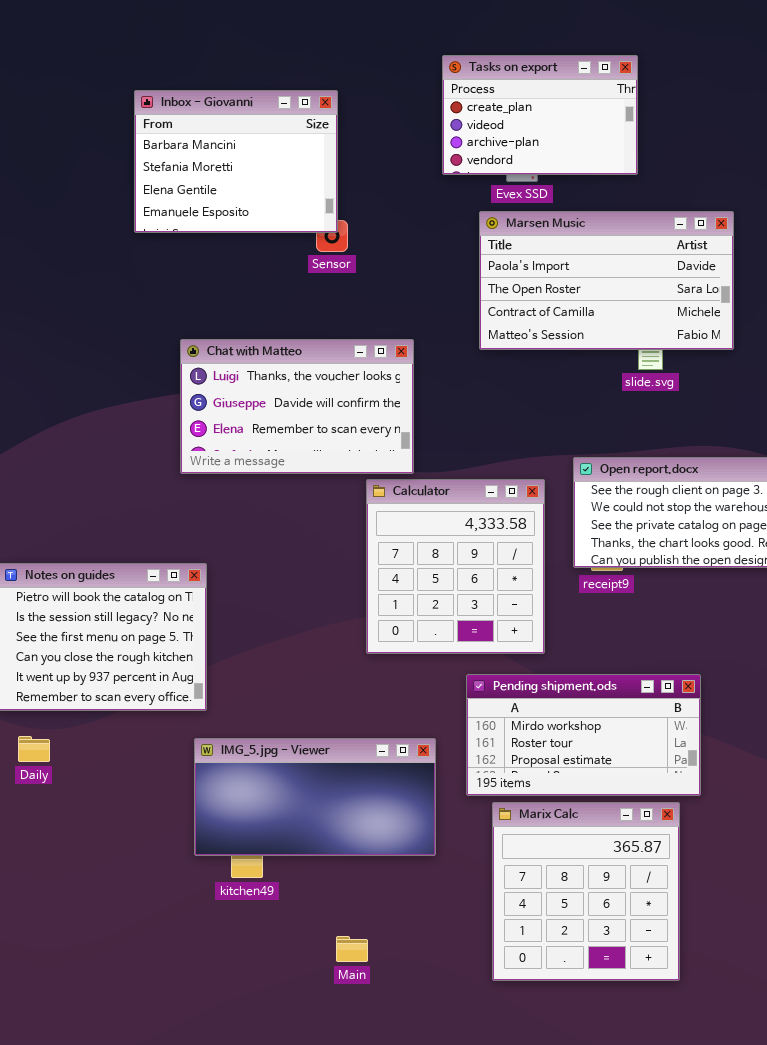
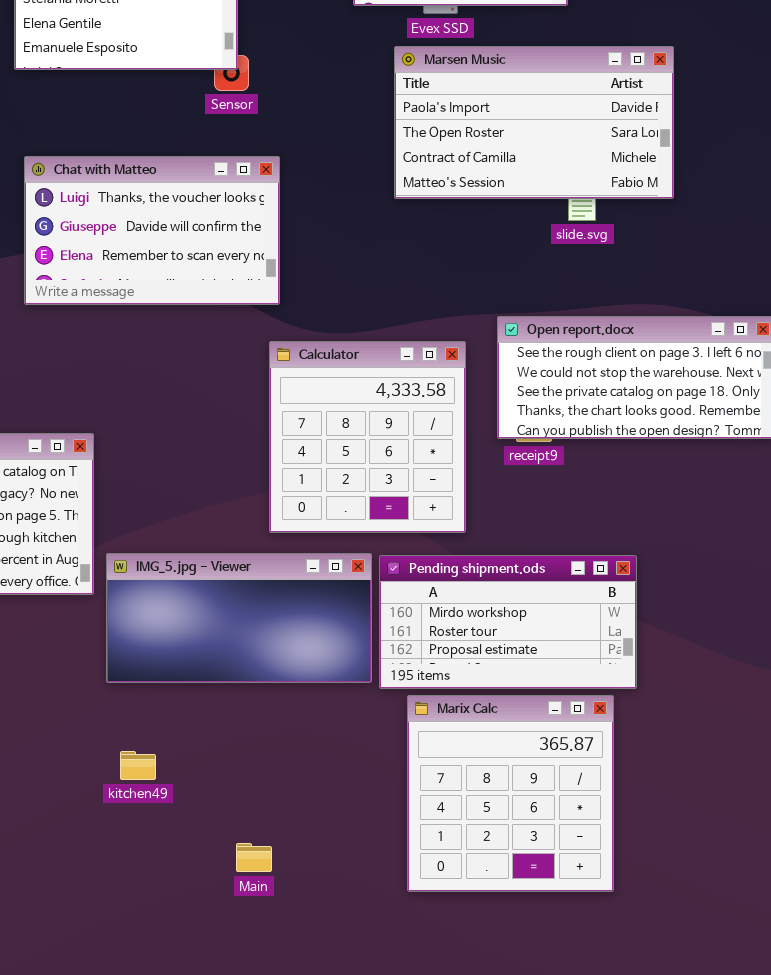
Chat with Matteo: [180,339,414,474] -> [24,156,280,305], moved
IMG_5.jpg - Viewer: [194,738,436,856] -> [106,553,372,683], moved

